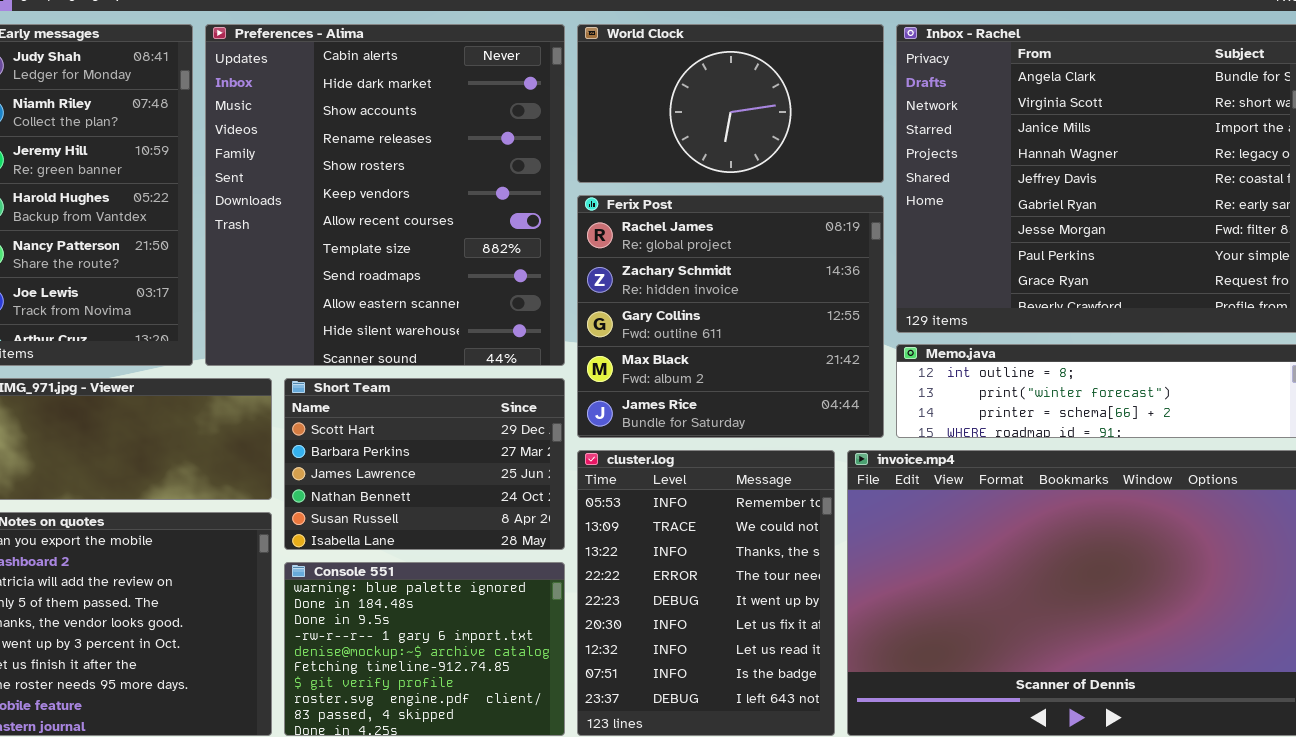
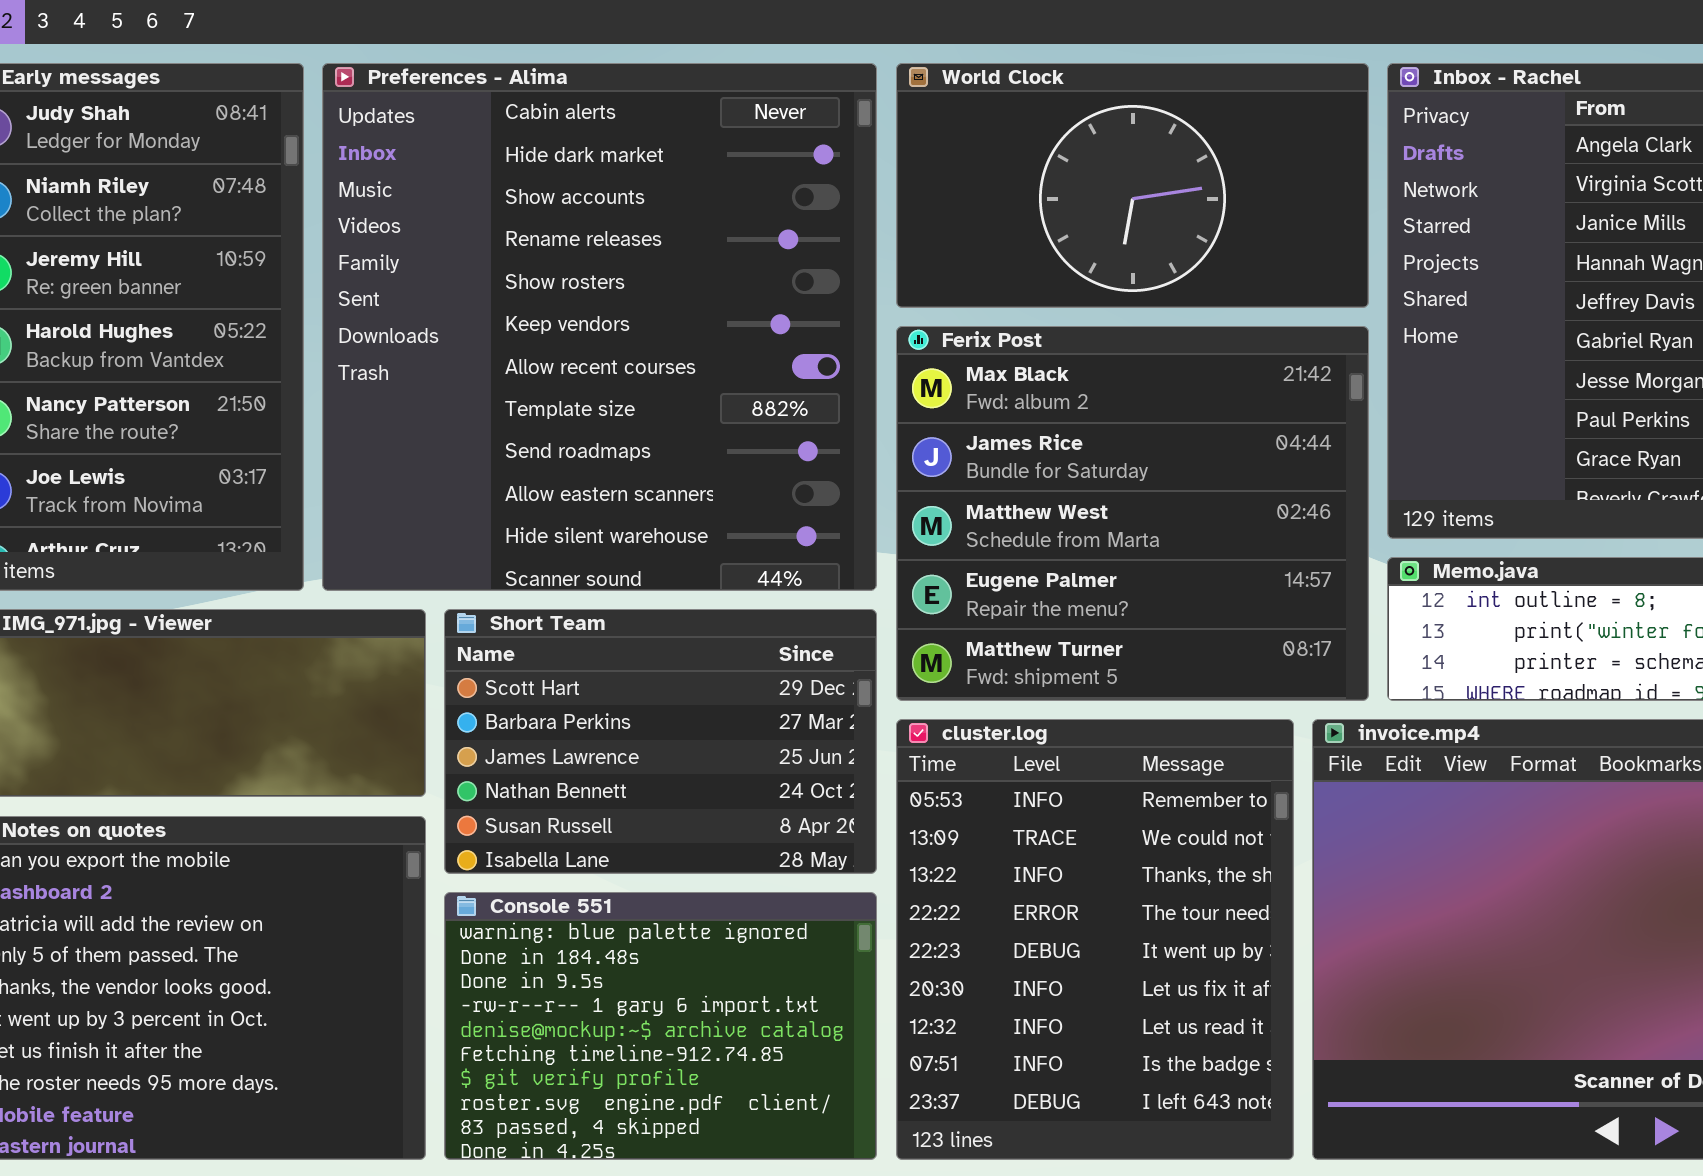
Ferix Post: [577,195,884,438] -> [896,326,1369,701], scrolled down 3 rows

